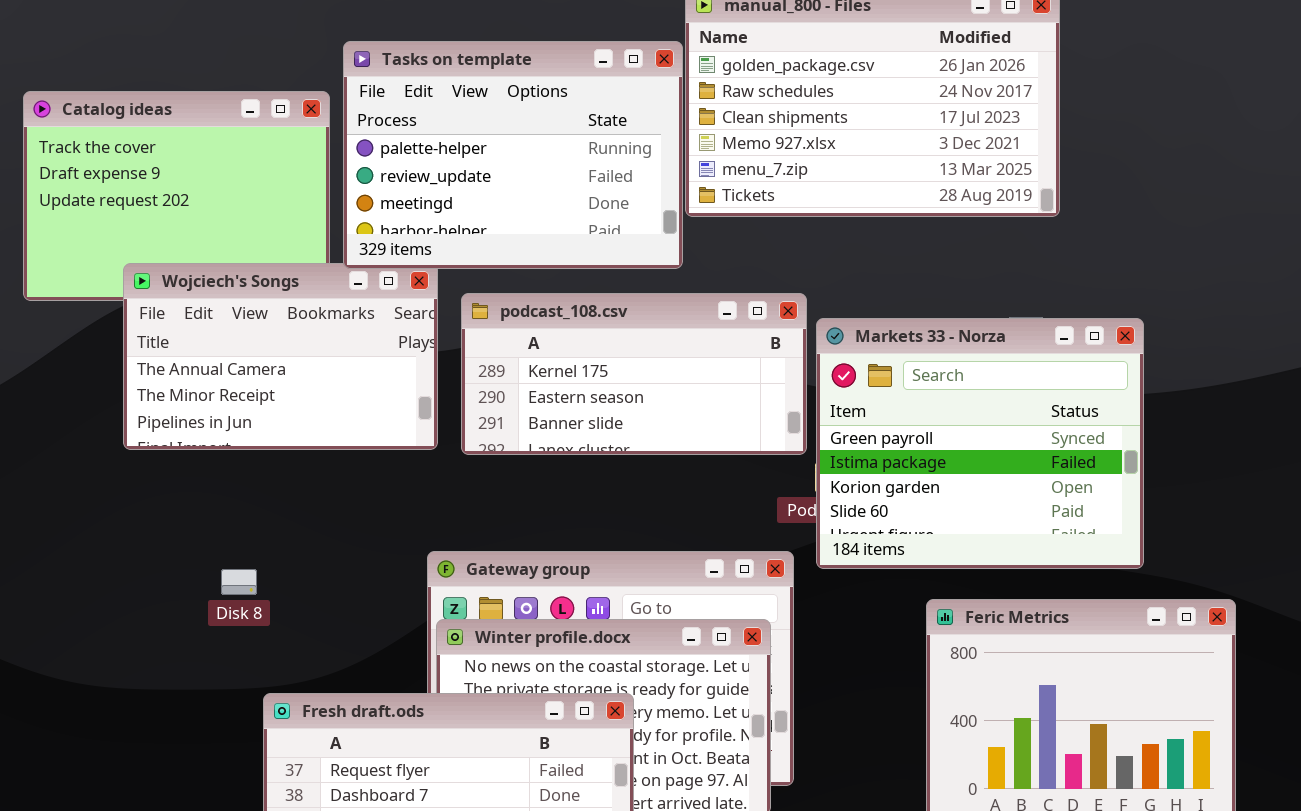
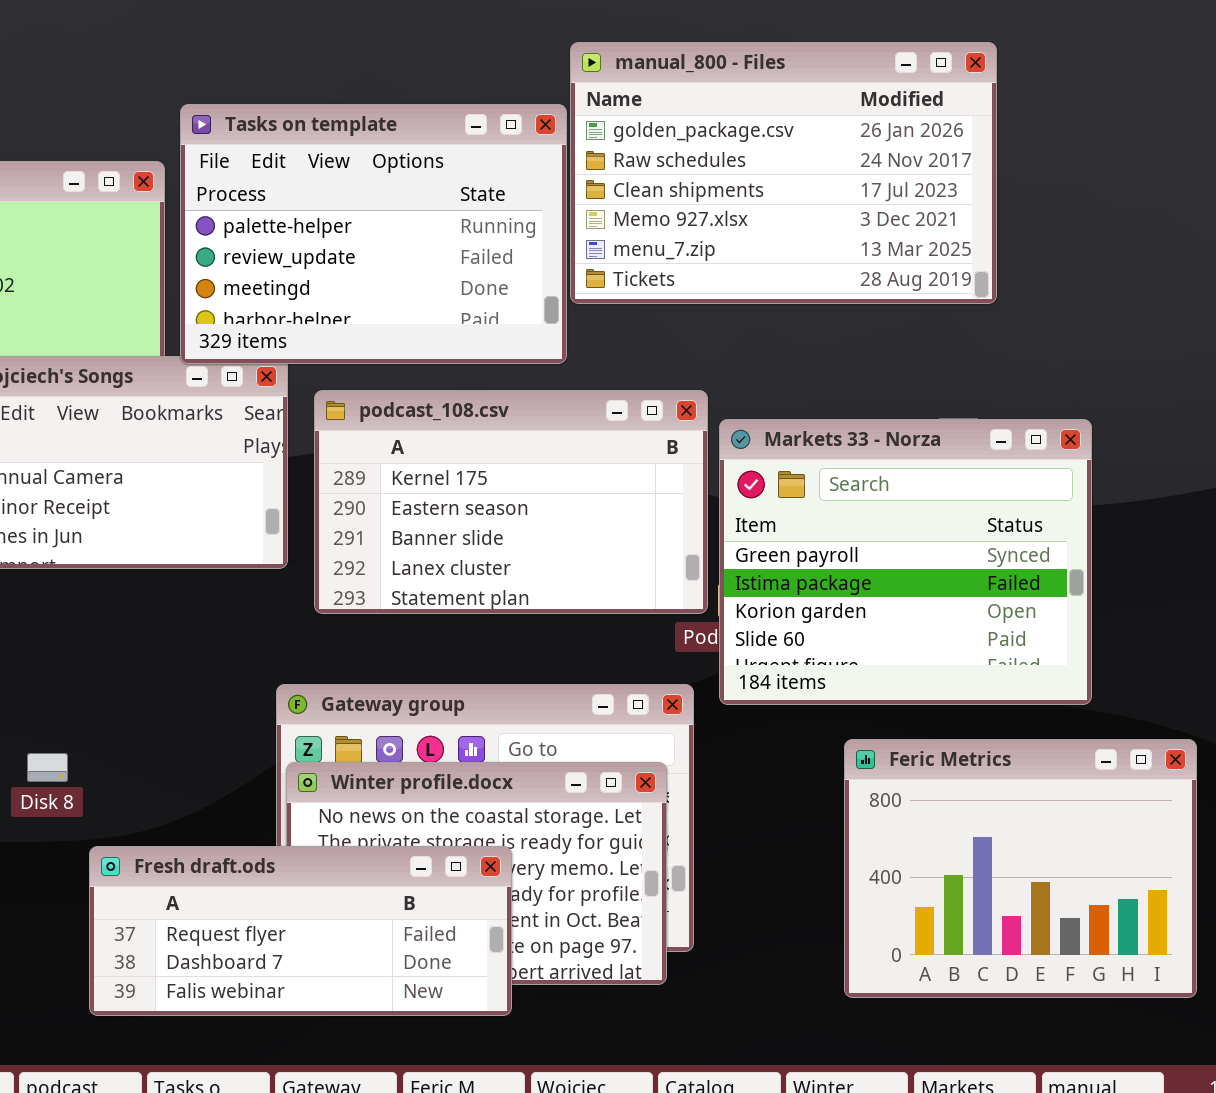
podcast_108.csv: [461,293,807,455] -> [314,390,708,614], resized
Disk 8: [221,569,257,595] -> [27,753,68,782], moved

